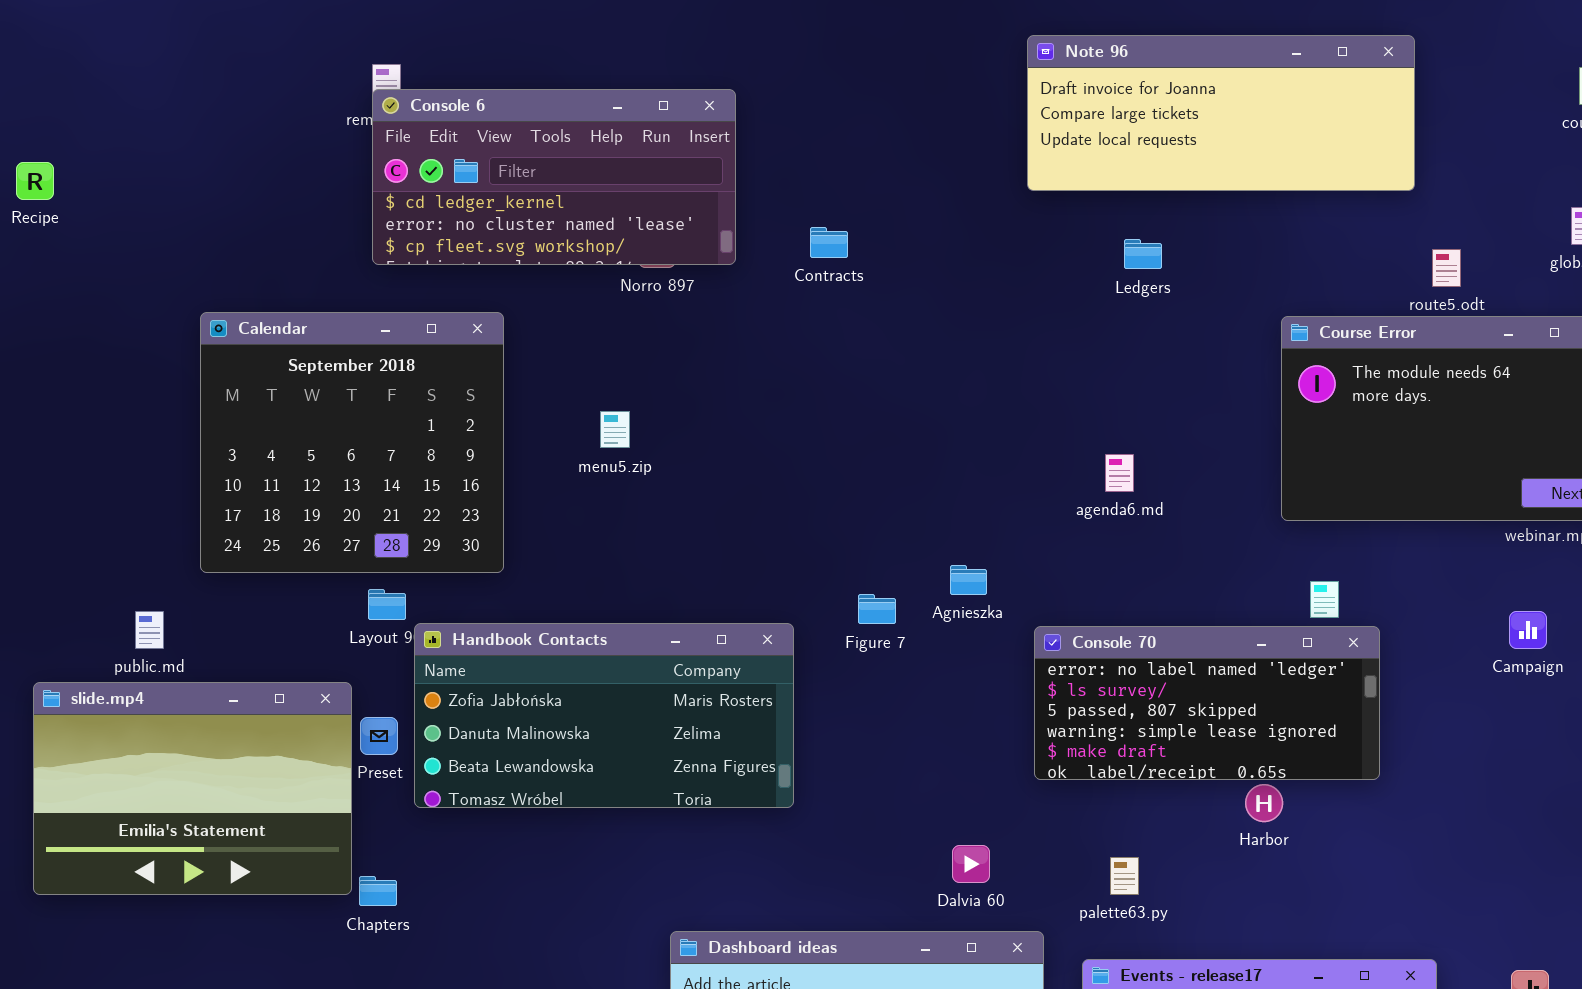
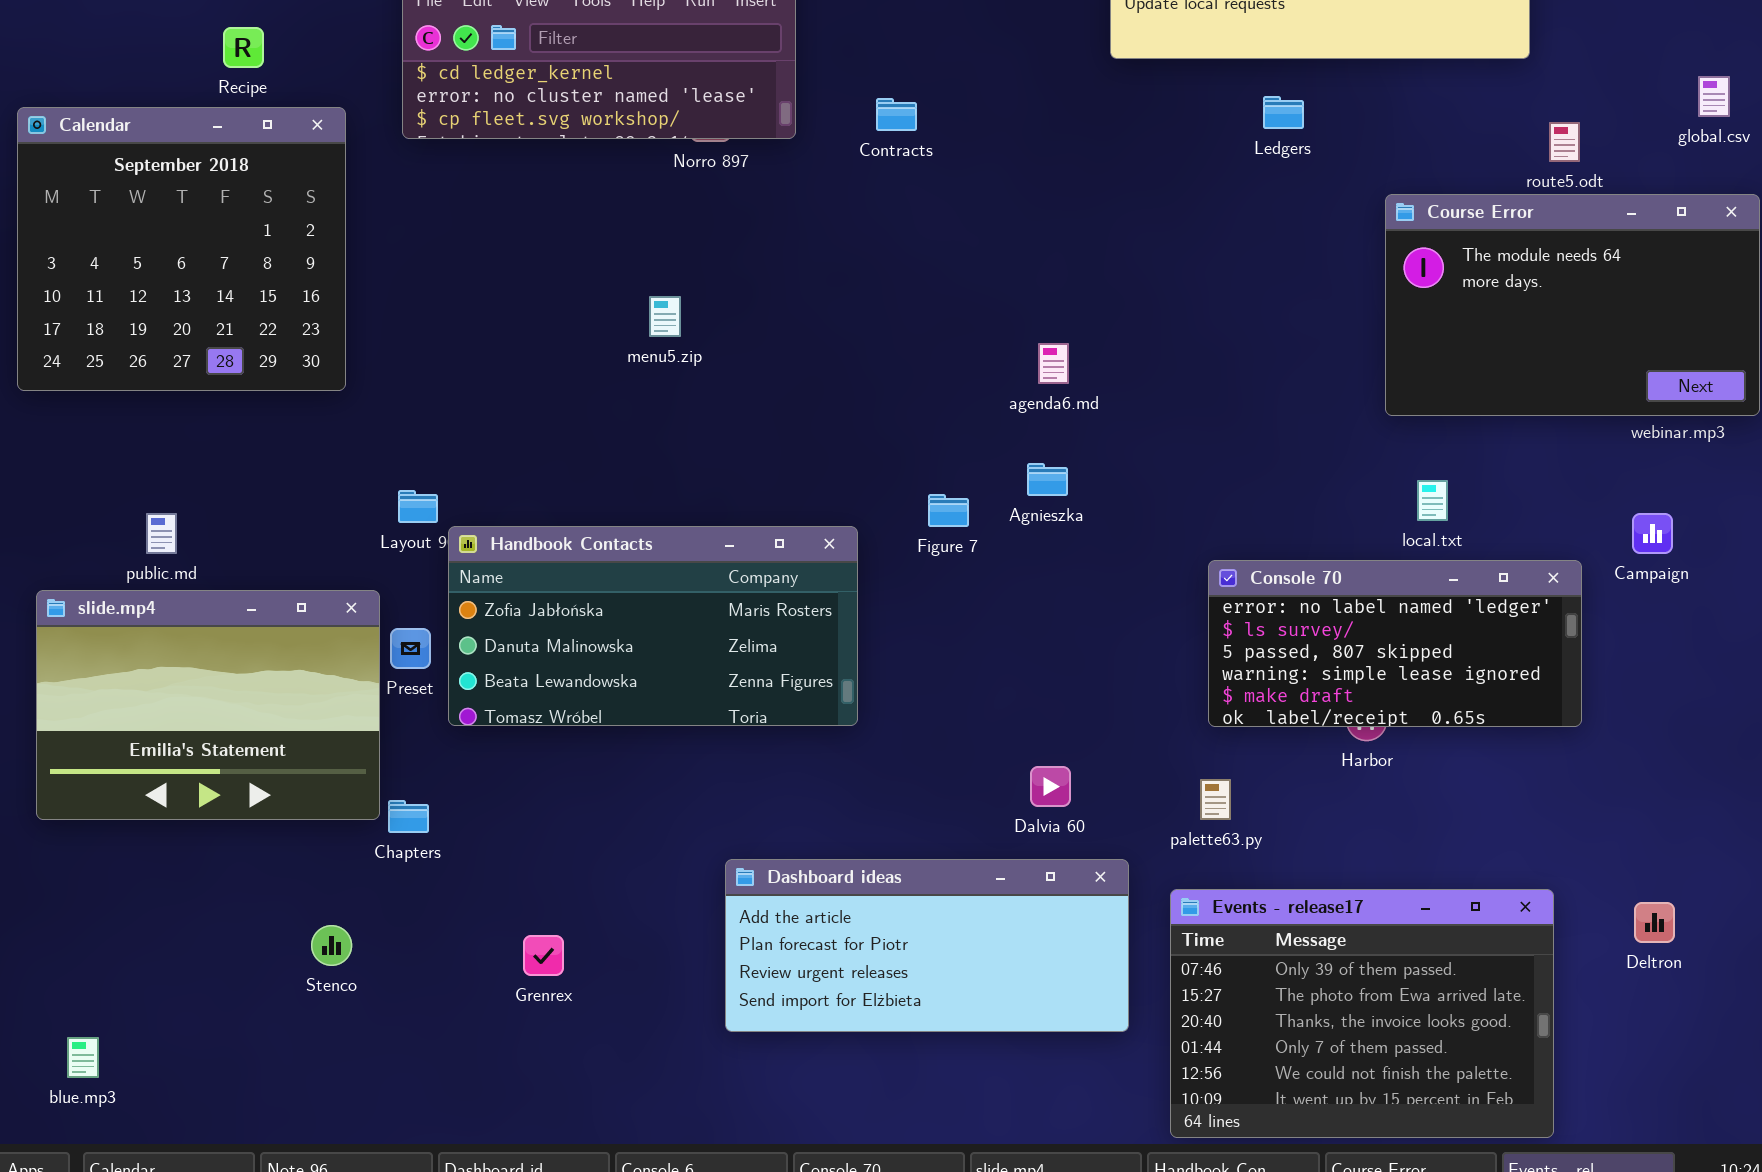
Recipe: [16,162,54,200] -> [223,27,264,68], moved
Ledgers: [1124,239,1162,269] -> [1263,96,1304,129], moved
Calendar: [200,312,504,573] -> [17,107,346,391], moved
agenda6.md: [1105,454,1134,492] -> [1038,343,1069,384], moved
Console 70: [1034,626,1380,780] -> [1208,560,1582,727], moved

